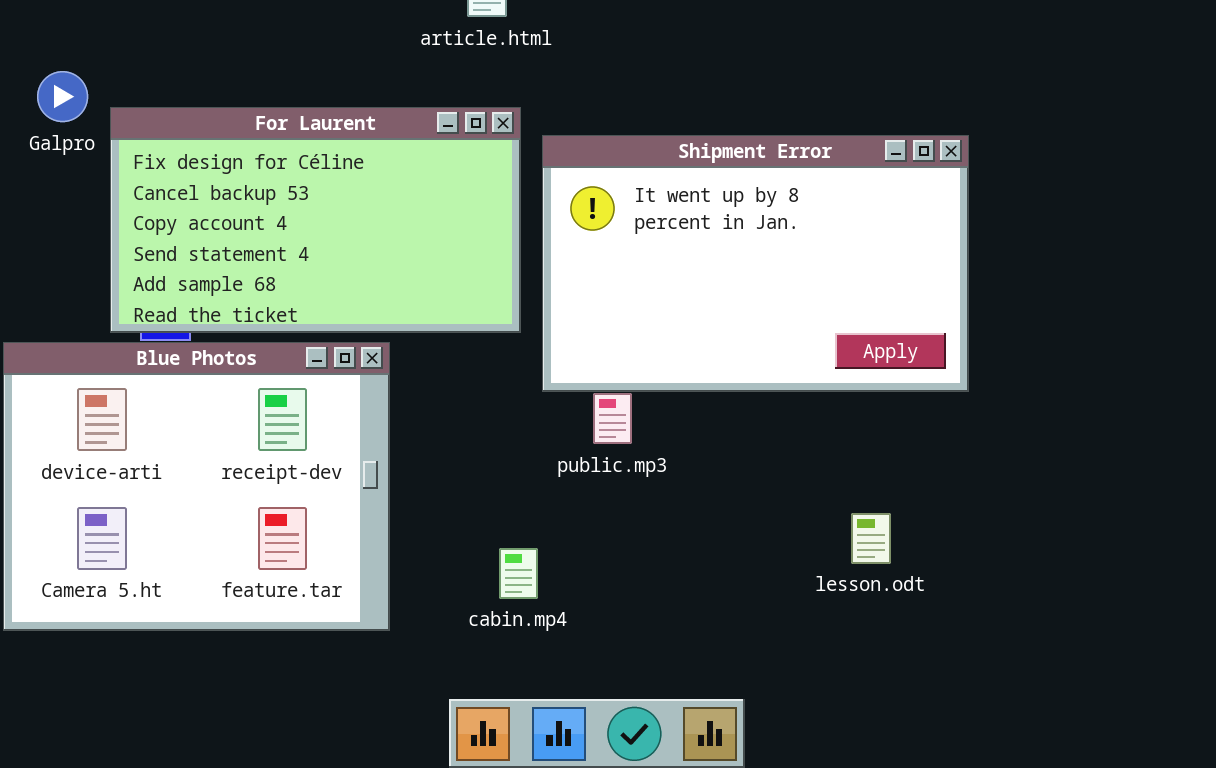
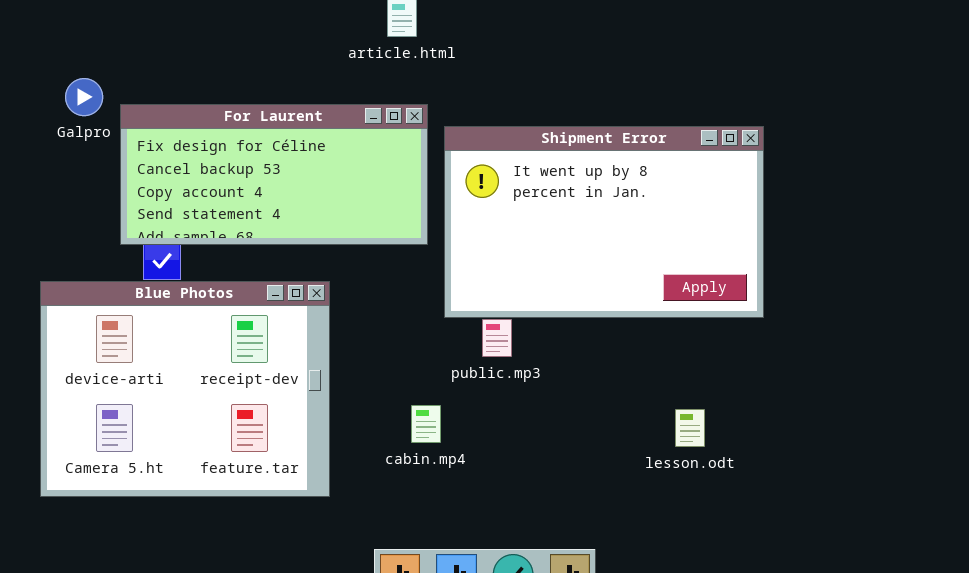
For Laurent: [110,107,521,333] -> [120,104,428,245], resized
cabin.mp4: [499,548,538,599] -> [411,405,441,443], moved

